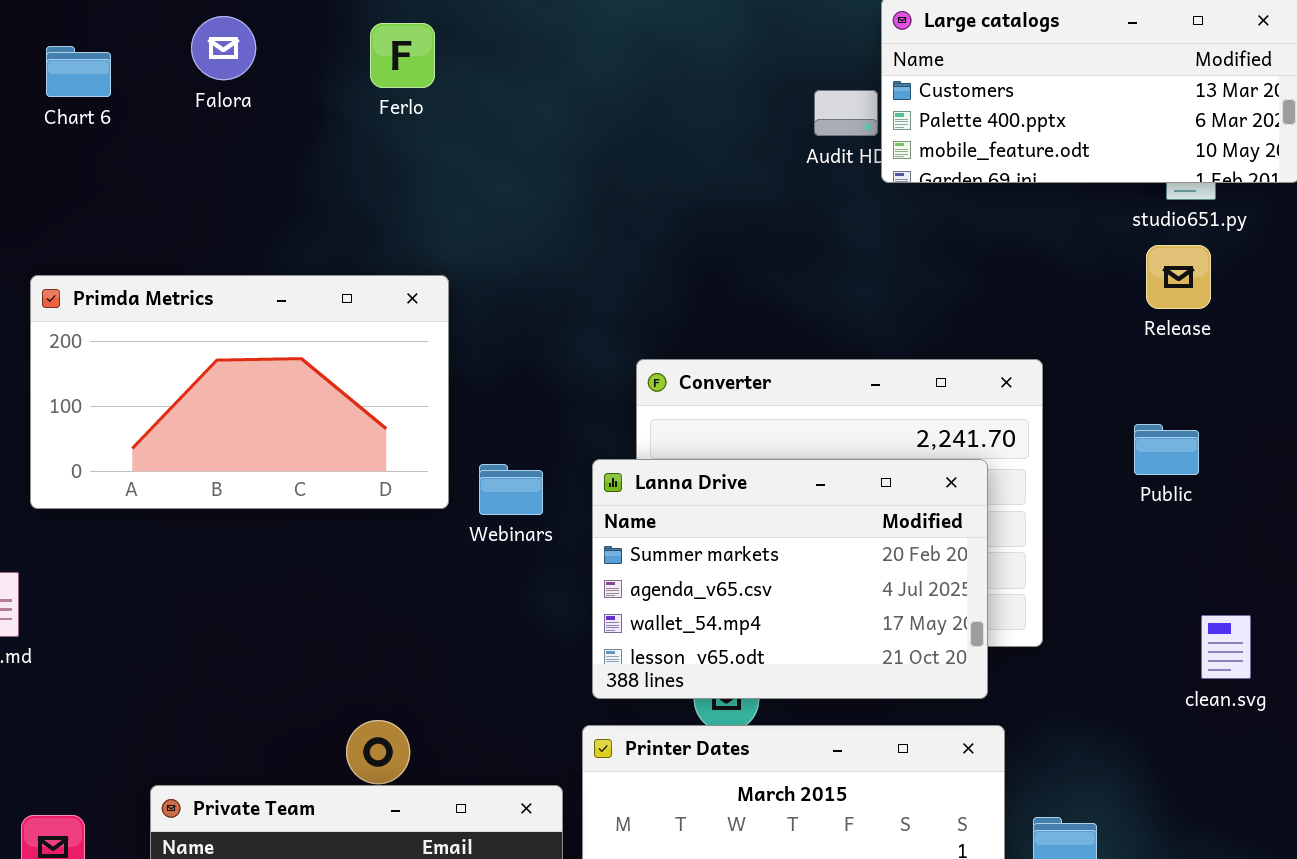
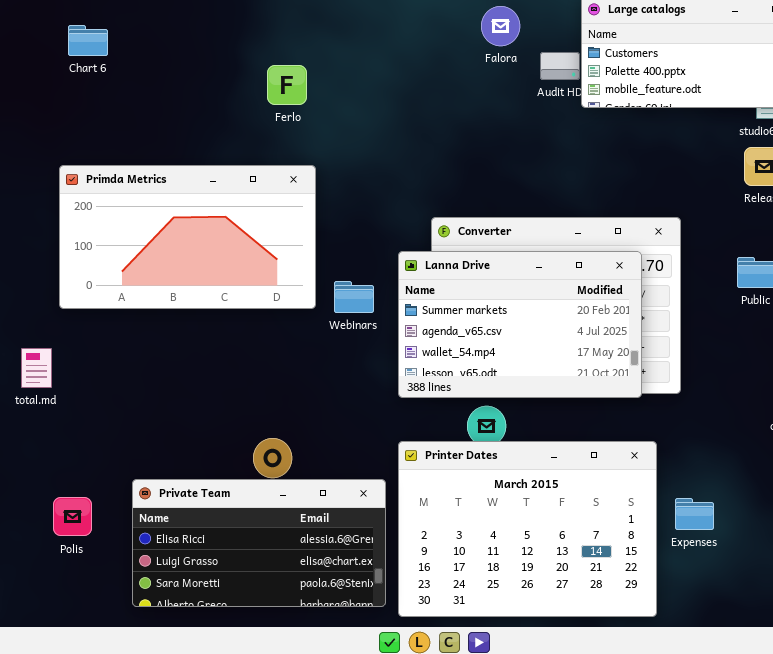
Falora: [191,16,256,80] -> [481,6,520,46], moved
Ferlo: [370,23,435,88] -> [267,65,307,105], moved
Lanna Drive: [592,459,988,699] -> [398,251,642,398], moved

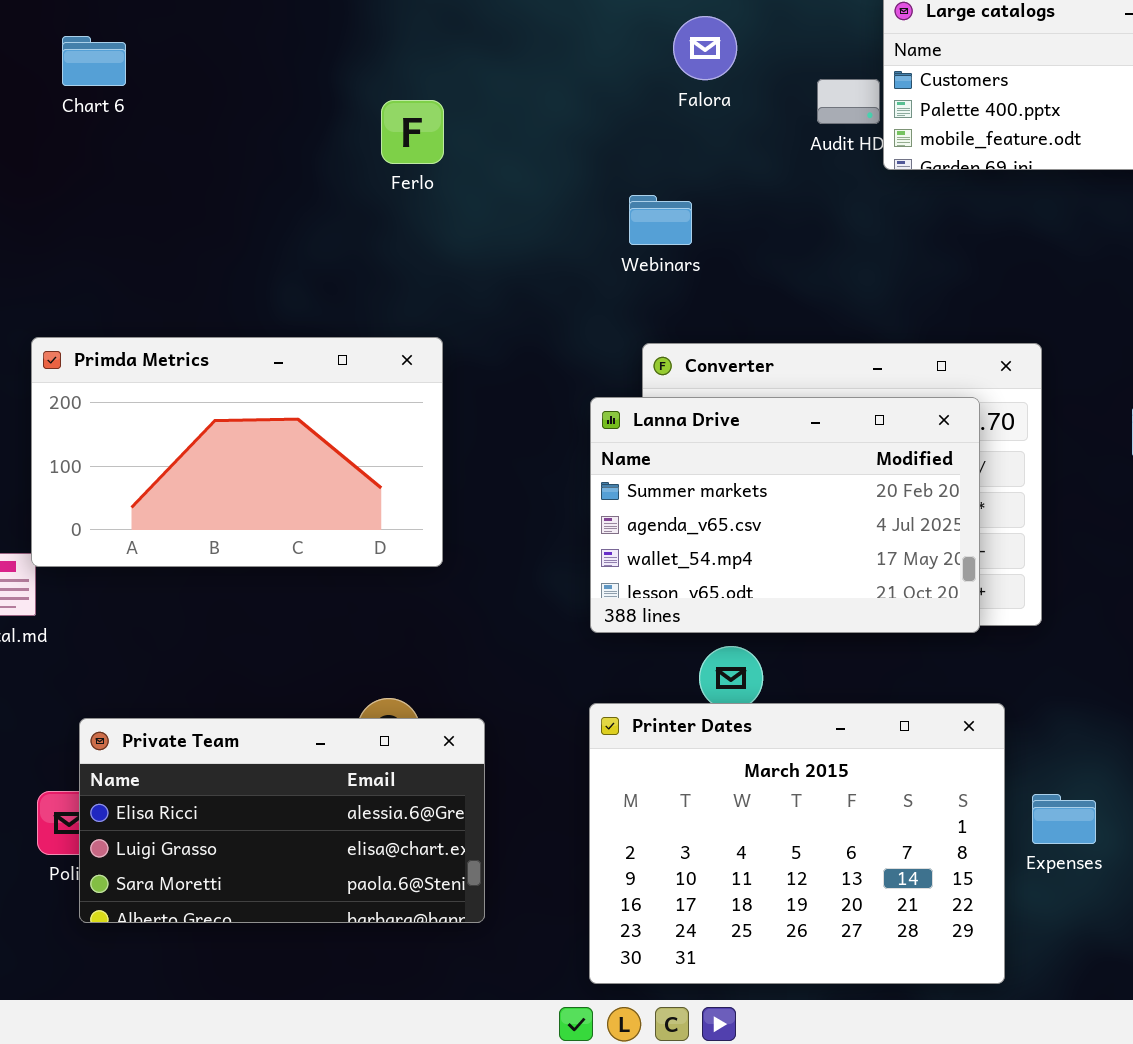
Falora: [481,6,520,46] -> [673,16,737,80], moved
Primda Metrics: [59,165,316,309] -> [31,337,443,567], moved
Webinars: [334,281,374,313] -> [629,195,692,245], moved
Private Team: [132,479,386,607] -> [79,718,485,923], moved

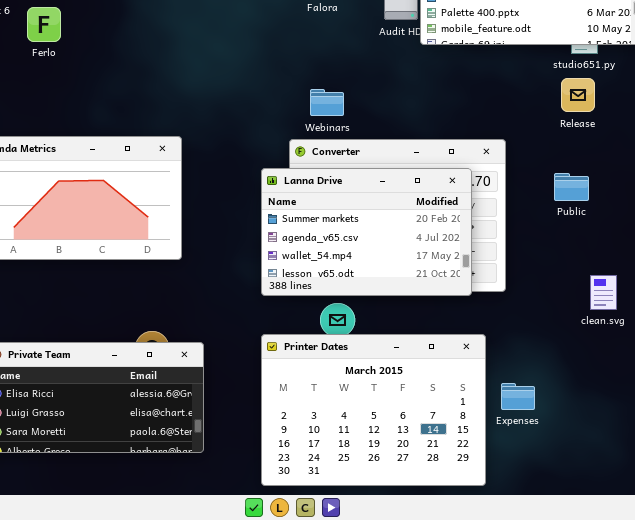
Ferlo: [381,100,444,164] -> [27,7,61,42], moved
Webinars: [629,195,692,245] -> [310,89,344,116], moved

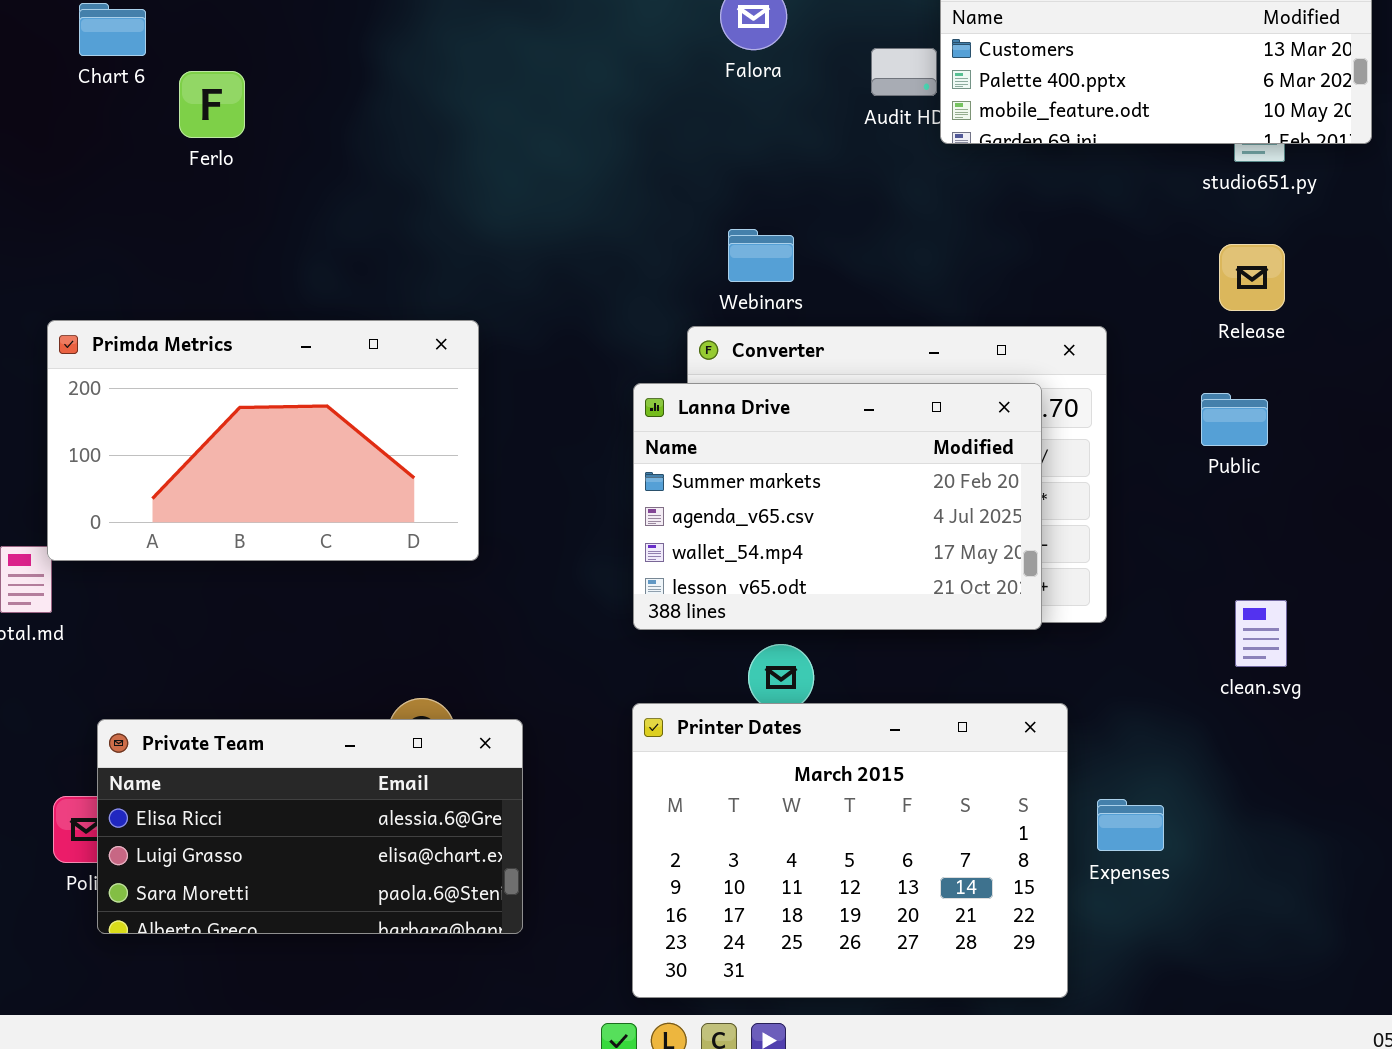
Release: [561,78,595,112] -> [1219,244,1285,311], moved
clean.svg: [590,275,617,310] -> [1235,600,1287,667], moved

